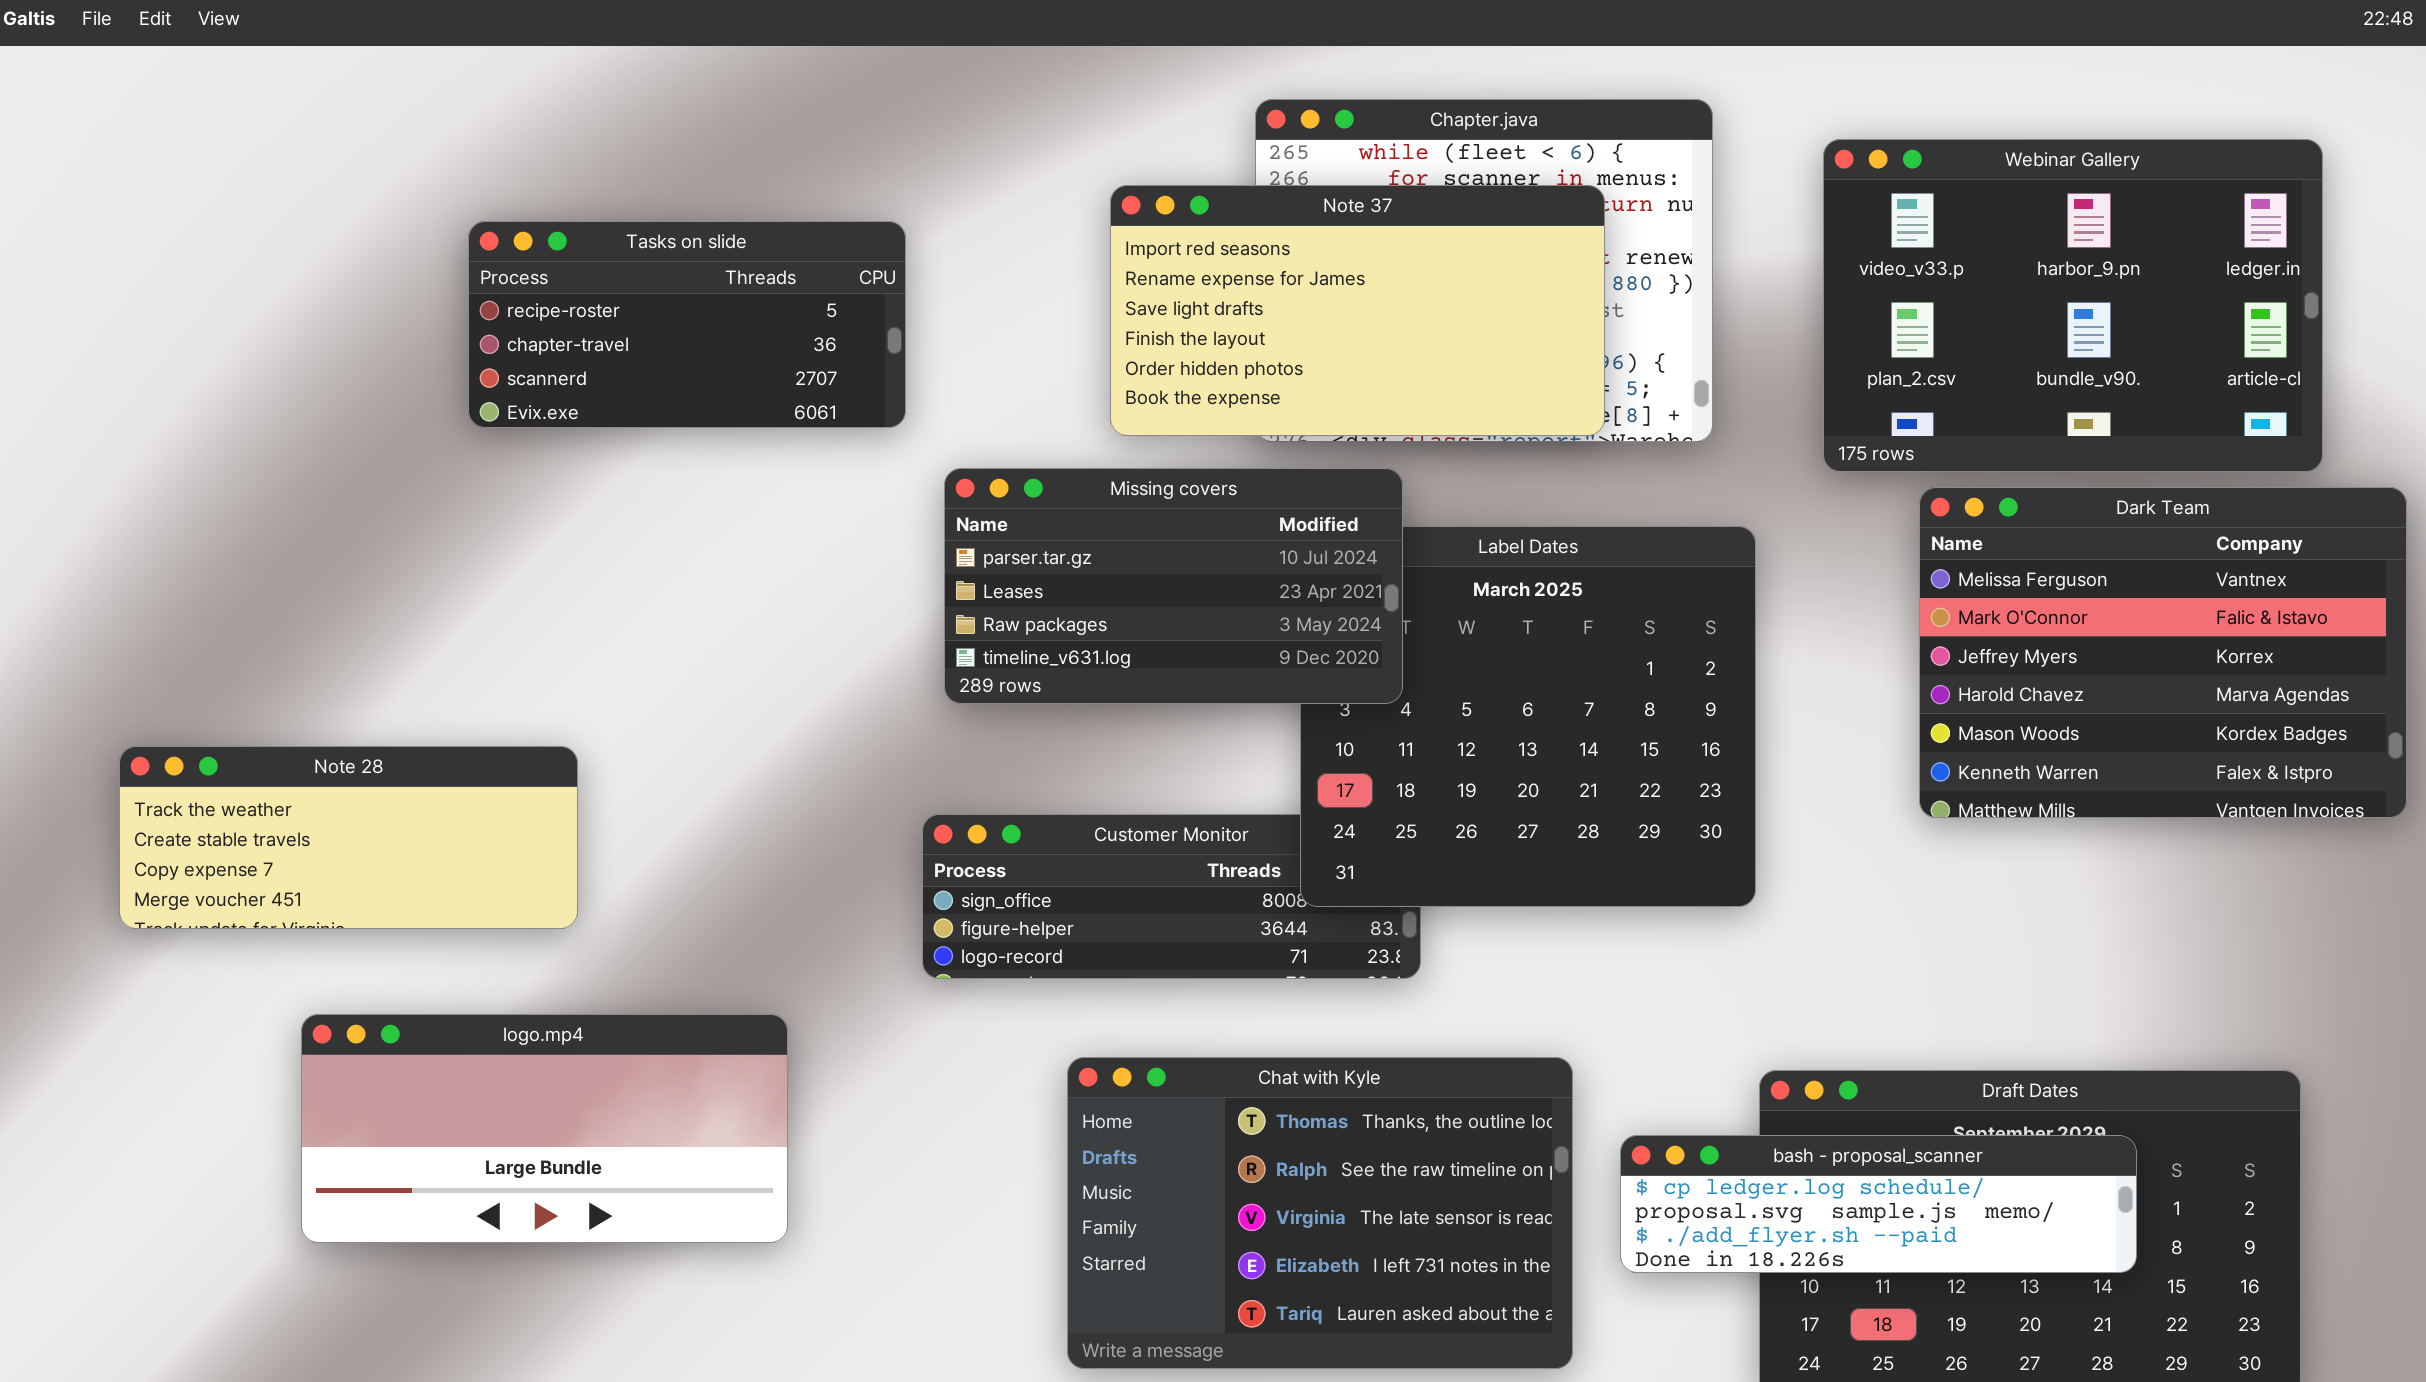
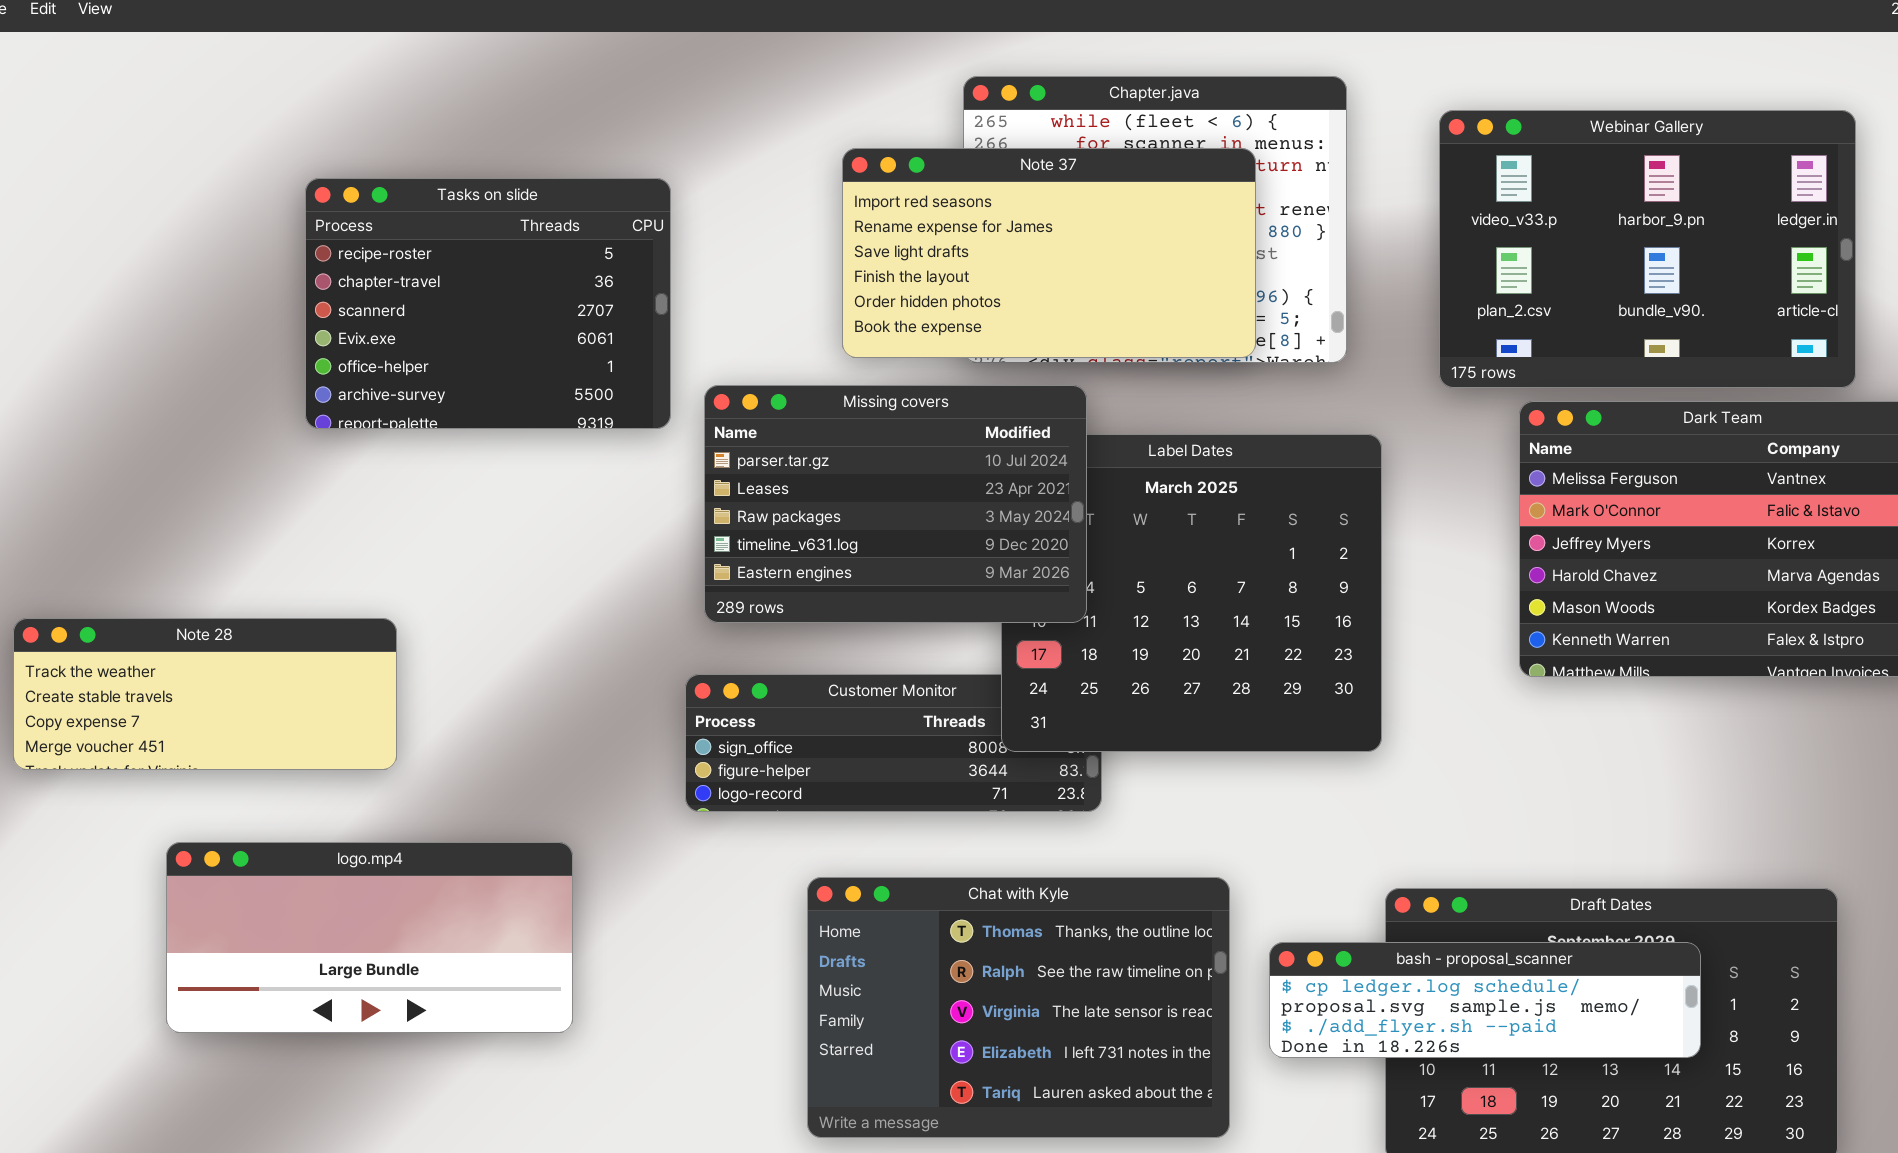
Tasks on slide: [468,221,906,428] -> [305,178,671,429], resized
Missing covers: [944,468,1403,704] -> [704,385,1087,623], resized

